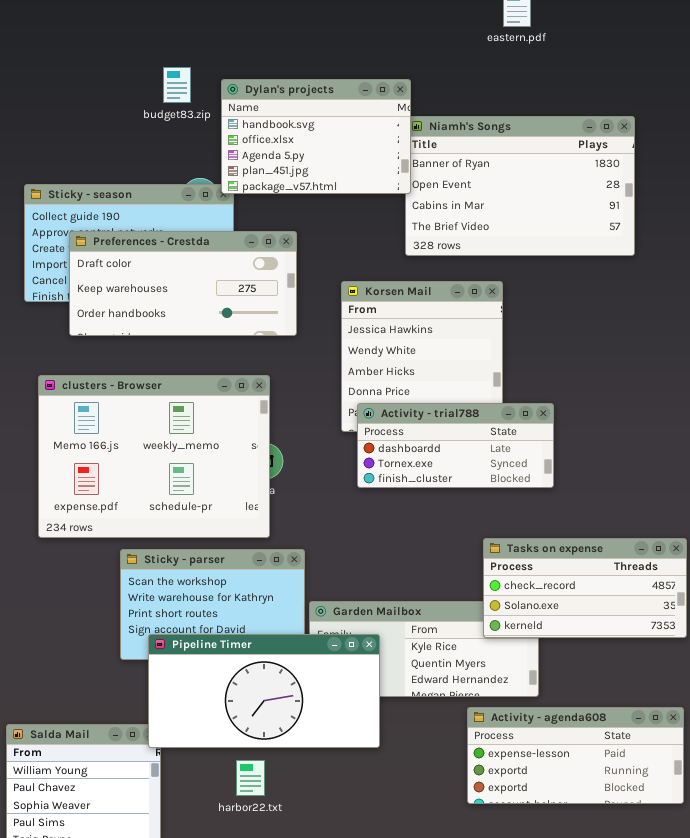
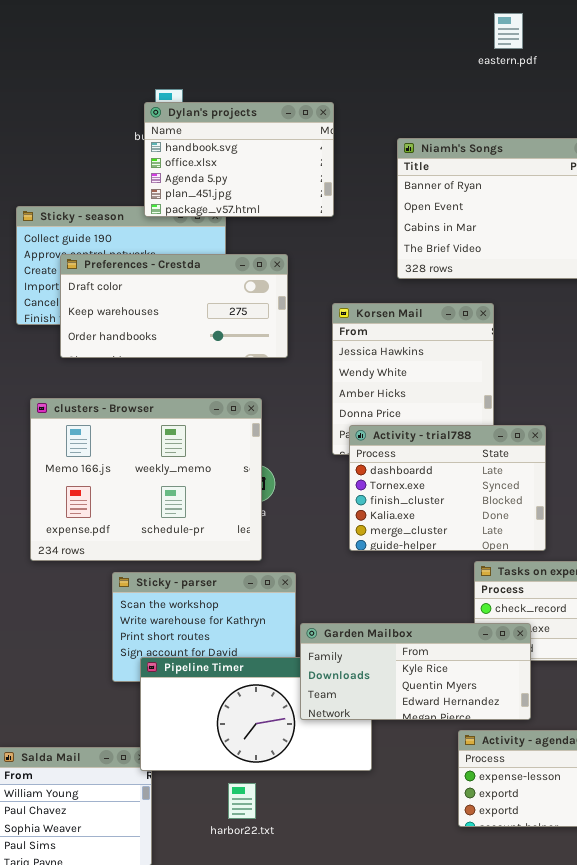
Dylan's projects: [221,79,411,194] -> [144,102,334,217], moved
Activity - trial788: [357,403,554,488] -> [349,425,546,551], resized
Garden Mailbox: [309,601,539,697] -> [300,623,531,720], raised

